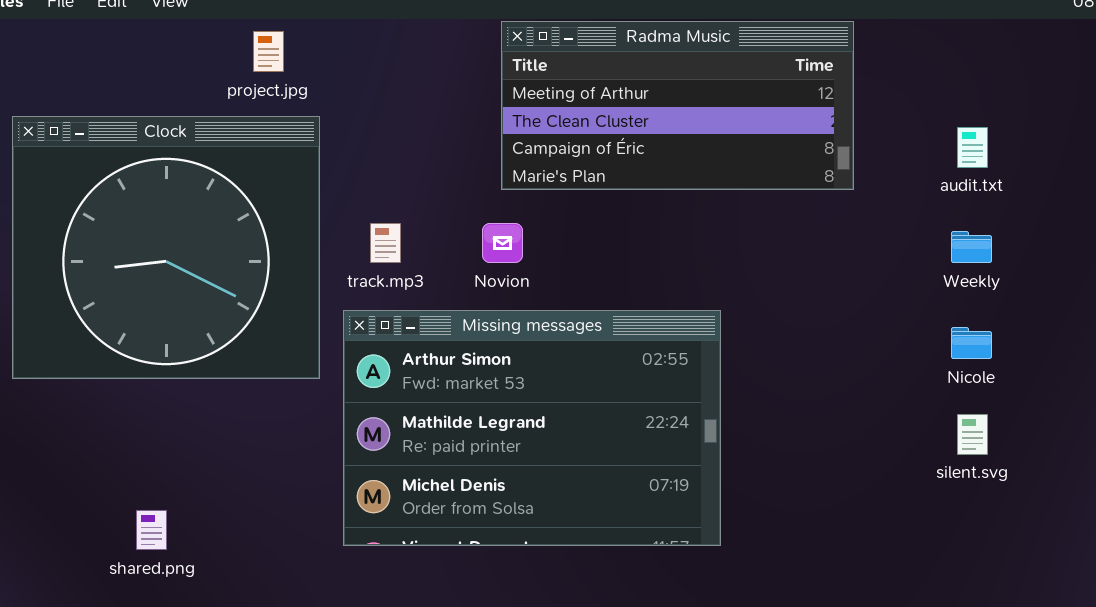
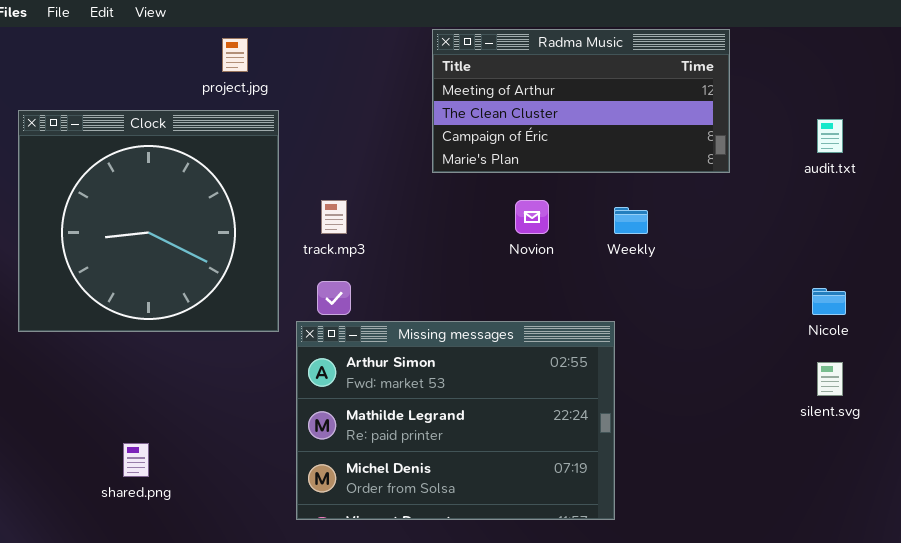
Novion: [482,223,523,263] -> [515,200,549,234], moved
Weekly: [951,231,992,263] -> [614,207,648,234], moved
Missing messages: [343,310,721,546] -> [296,321,615,520], moved

